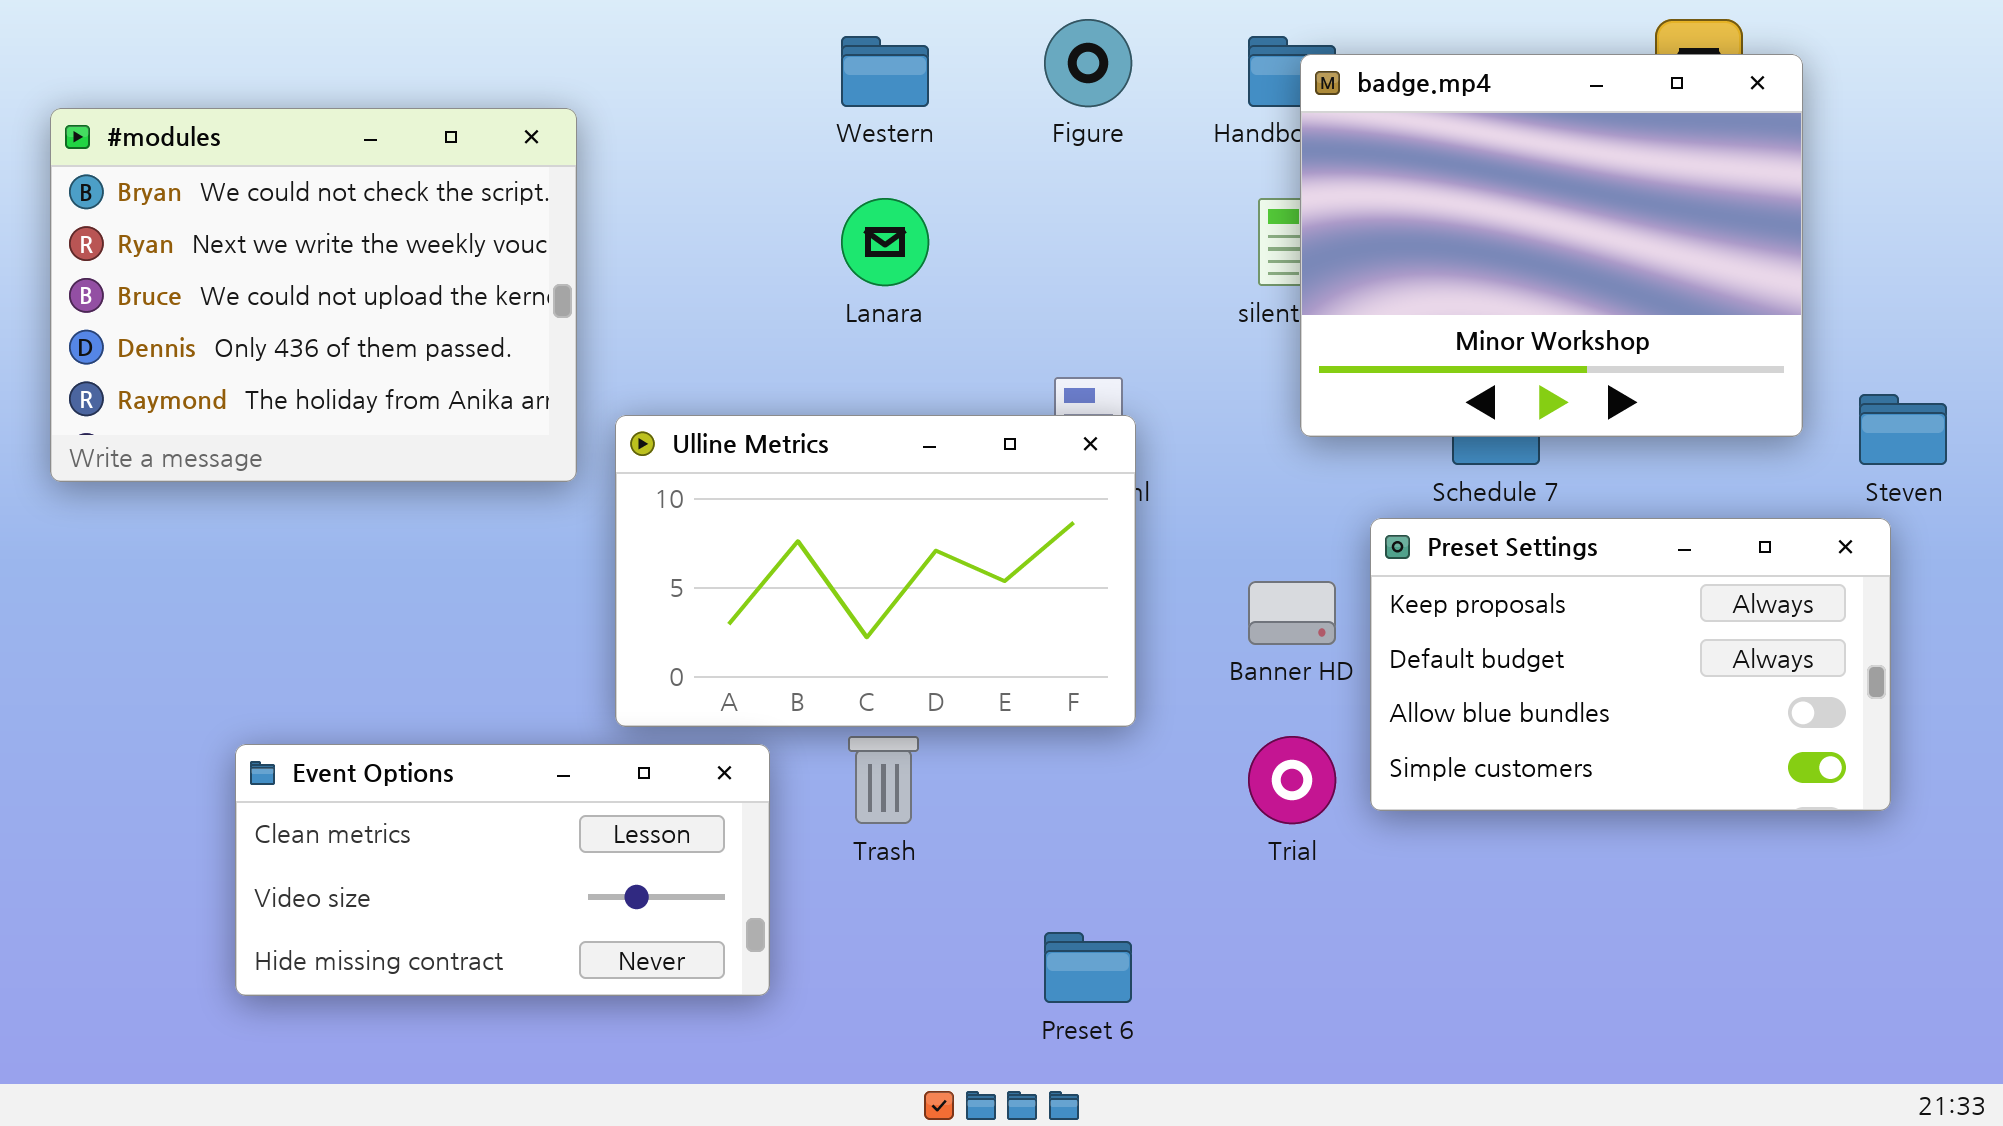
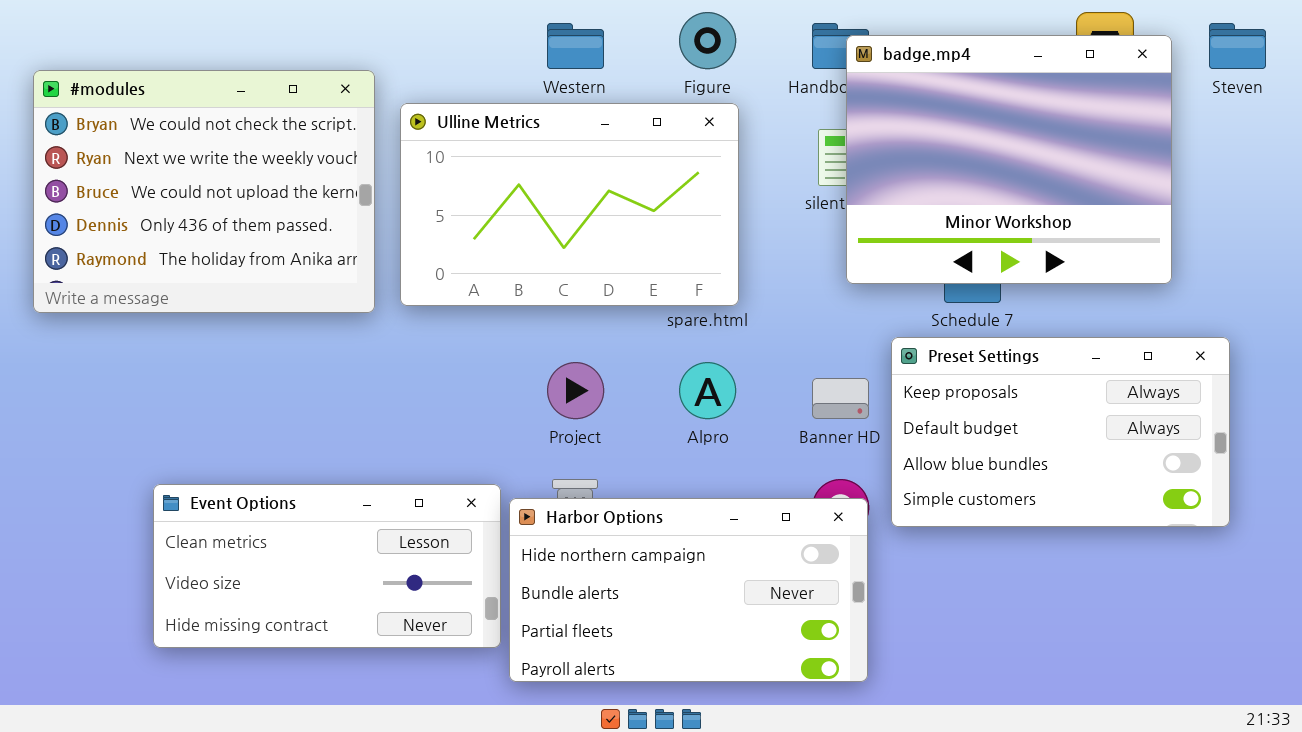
Steven: [1859,394,1947,465] -> [1209,23,1266,69], moved
Ulline Metrics: [615,415,1136,727] -> [400,103,739,306], moved
Harbor Options: none -> [509,498,868,682], opened

